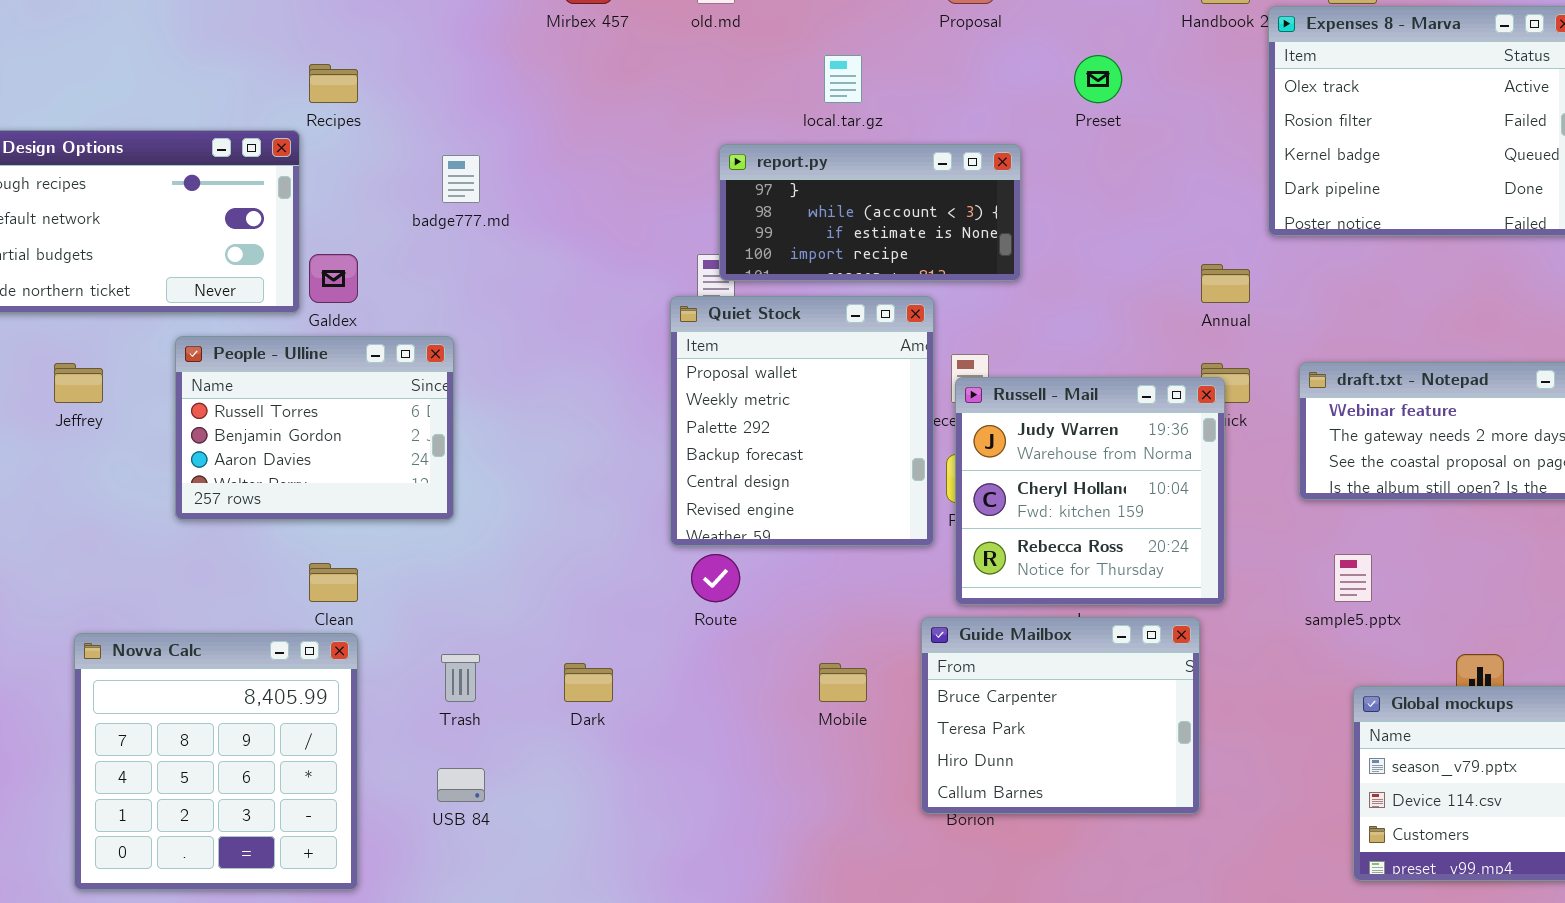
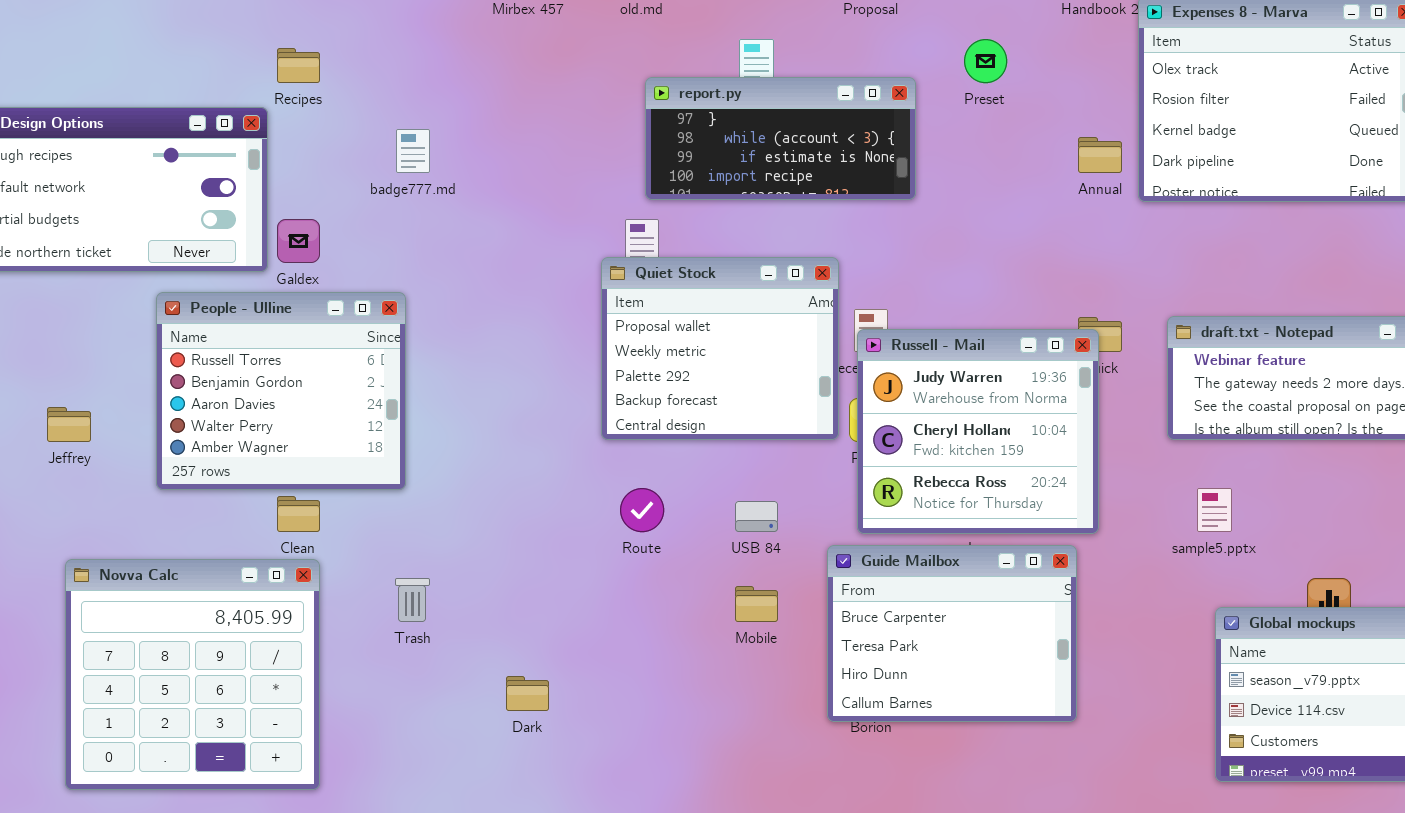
report.py: [719,144,1021,281] -> [645,77,916,200], moved
Annual: [1201,264,1250,303] -> [1078,137,1122,173], moved
Quiet Stock: [670,296,934,546] -> [601,257,839,440], resized
People - Ulline: [175,336,454,520] -> [156,292,406,490], resized
Jeffrey: [54,363,103,403] -> [47,407,91,442], moved
Dark: [564,663,613,702] -> [506,676,549,711], moved
USB 84: [437,768,485,802] -> [735,501,778,532], moved

